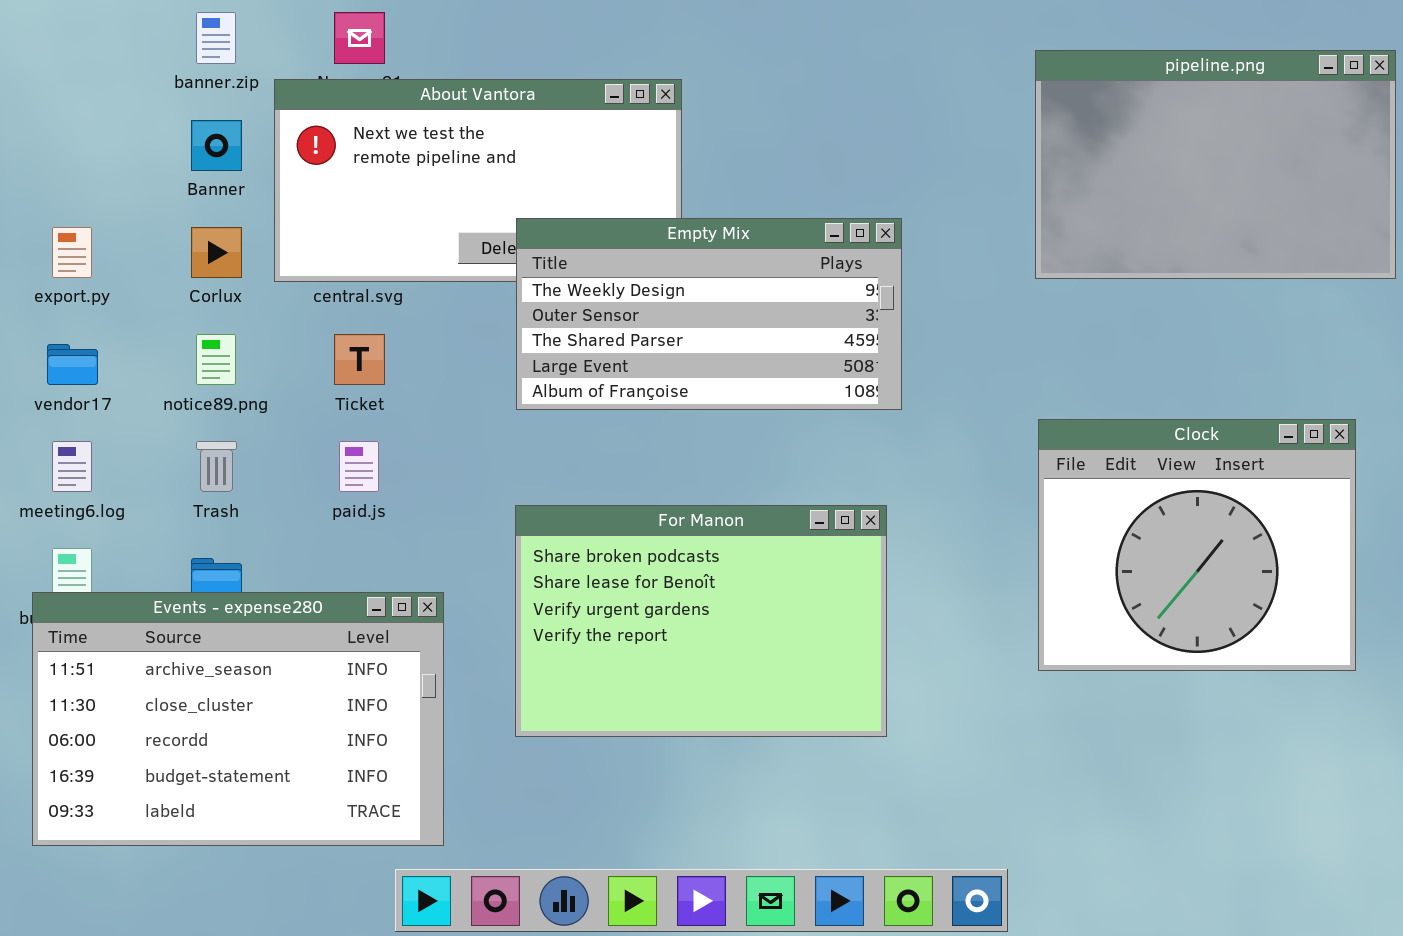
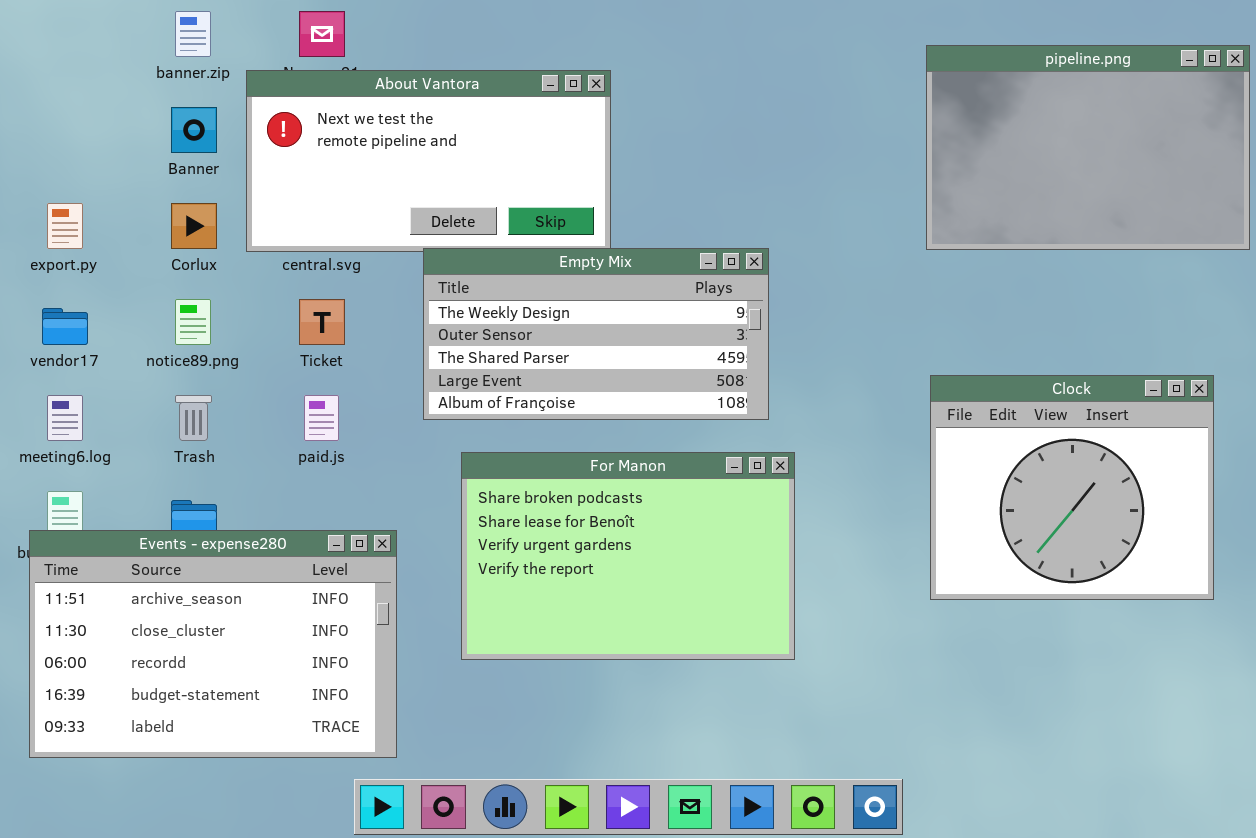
Empty Mix: [516,218,902,410] -> [423,248,769,420], moved

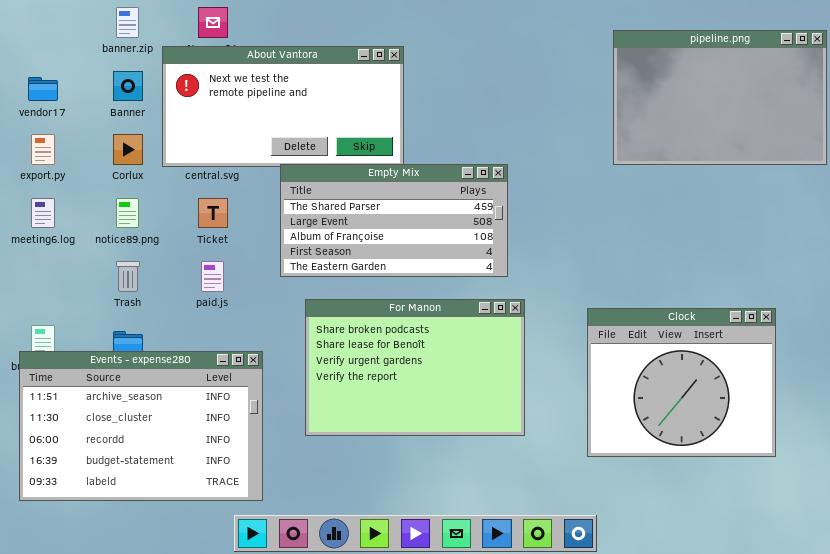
Empty Mix: [423,248,769,420] -> [280,164,508,277], scrolled down 2 rows
vendor17: [42,308,88,345] -> [28,77,58,101], moved
Clock: [930,375,1214,600] -> [587,308,776,457], moved
meeting6.log: [47,395,83,441] -> [31,198,55,228], moved

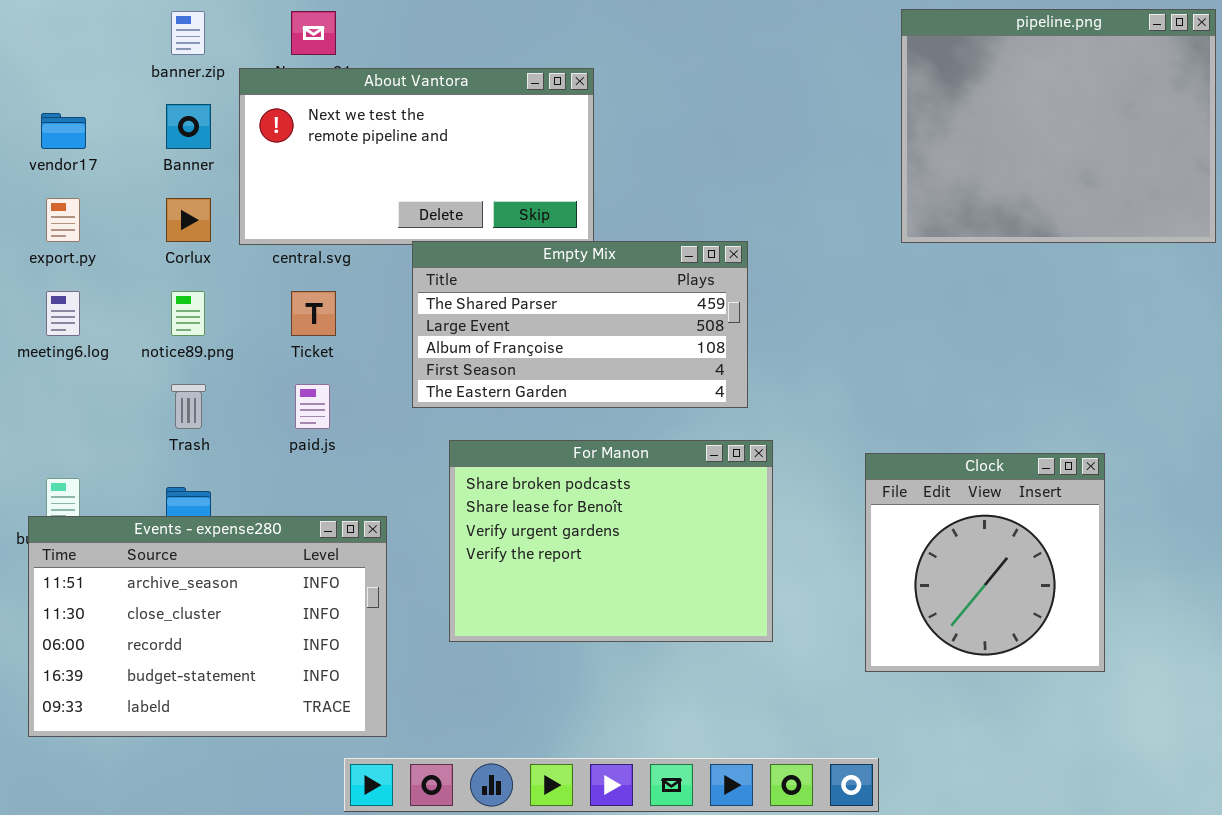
pipeline.png: [613,30,827,165] -> [901,9,1216,243], resized
Clock: [587,308,776,457] -> [865,453,1105,672], resized

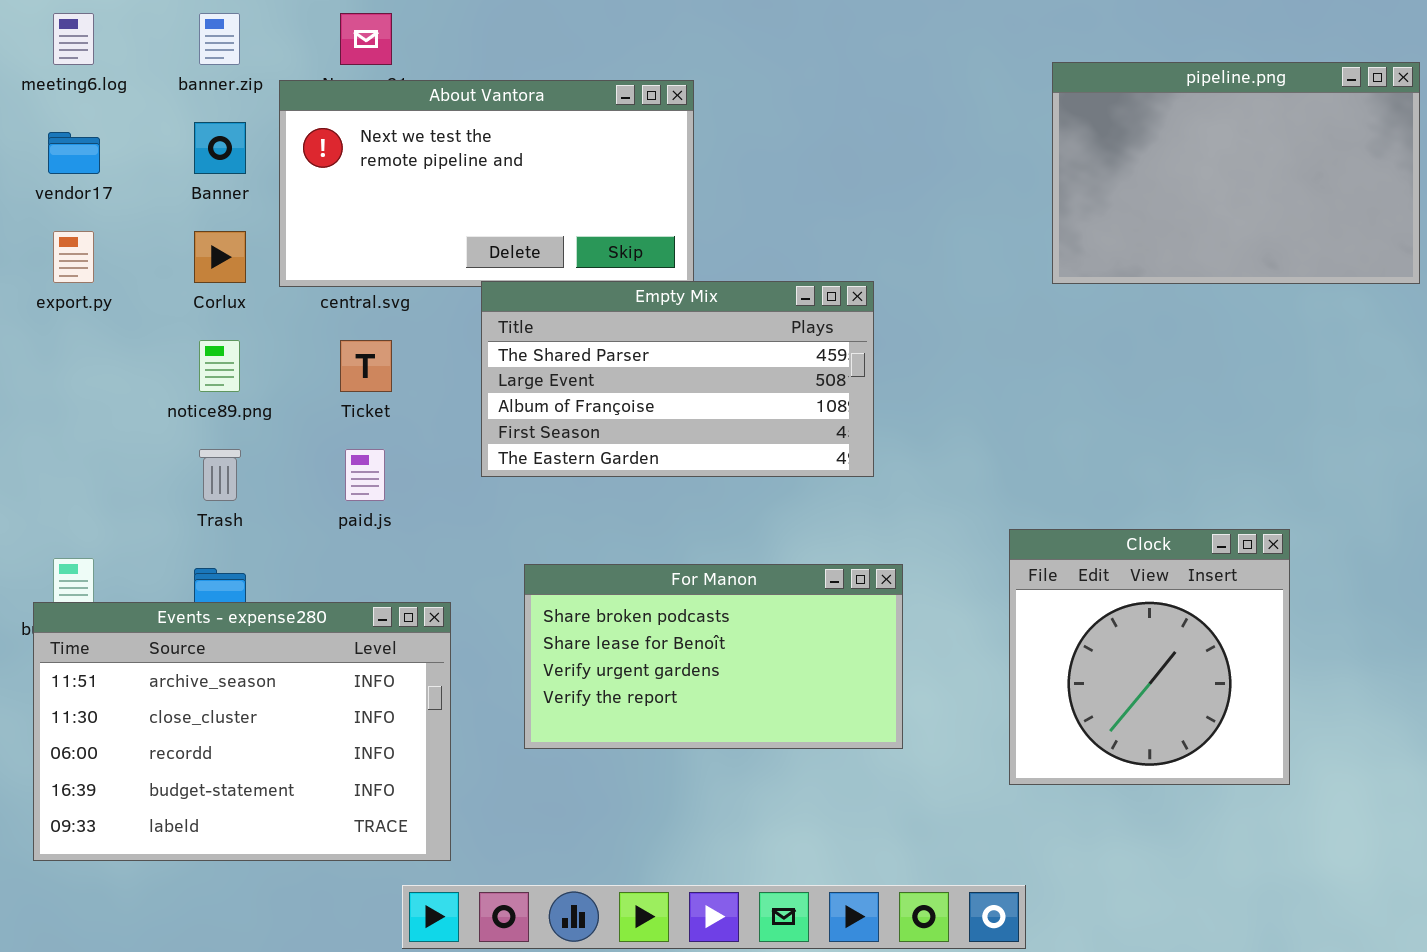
pipeline.png: [901,9,1216,243] -> [1052,62,1420,284], resized
meeting6.log: [46,291,80,336] -> [53,13,94,65], moved
For Manon: [449,440,773,642] -> [524,564,903,749], resized

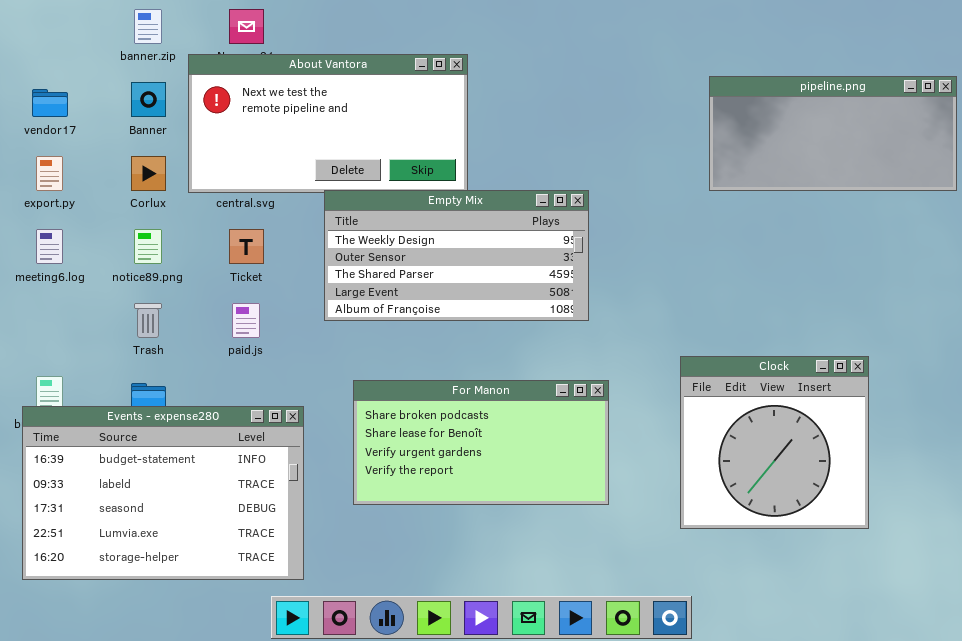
meeting6.log: [53,13,94,65] -> [36,229,63,264], moved
pipeline.png: [1052,62,1420,284] -> [709,76,957,191], resized
Empty Mix: [481,281,874,477] -> [324,190,589,321], scrolled up 2 rows
Events - expense280: [33,602,451,861] -> [22,406,304,580], scrolled down 3 rows

